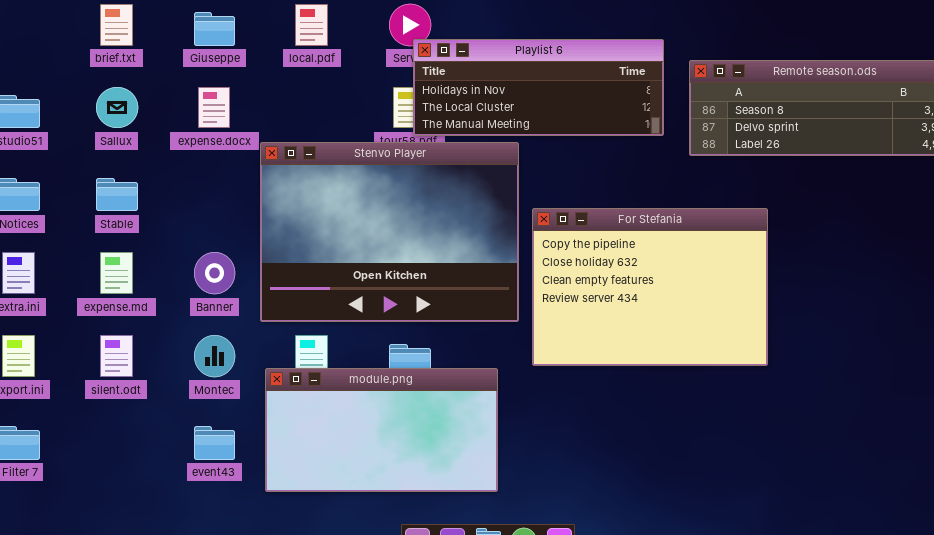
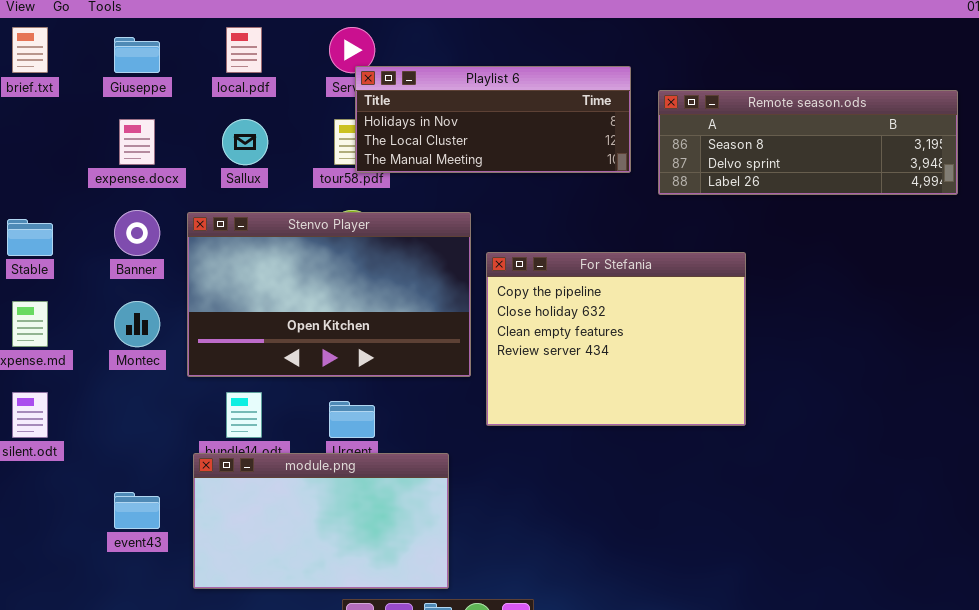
Sallux: [96,87,138,128] -> [222,119,268,165], moved
Stenvo Player: [260,142,519,322] -> [187,212,471,377], resized
Banner: [194,252,235,294] -> [114,210,160,256], moved
Montec: [194,335,235,377] -> [114,301,160,347], moved
module.png: [265,368,498,492] -> [193,453,449,589], moved

